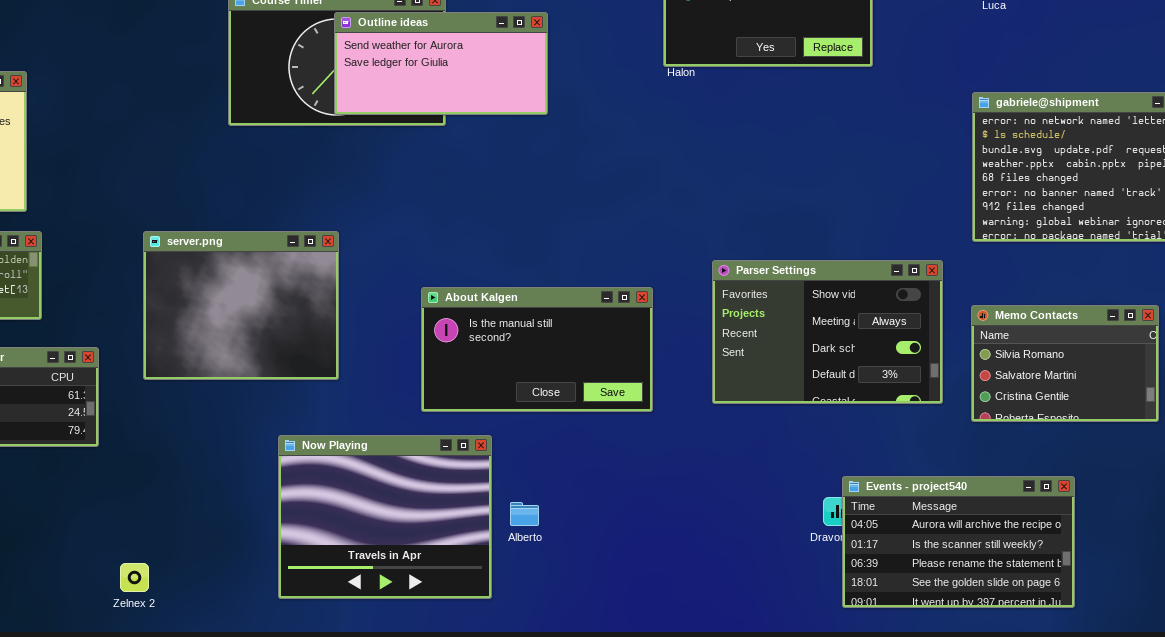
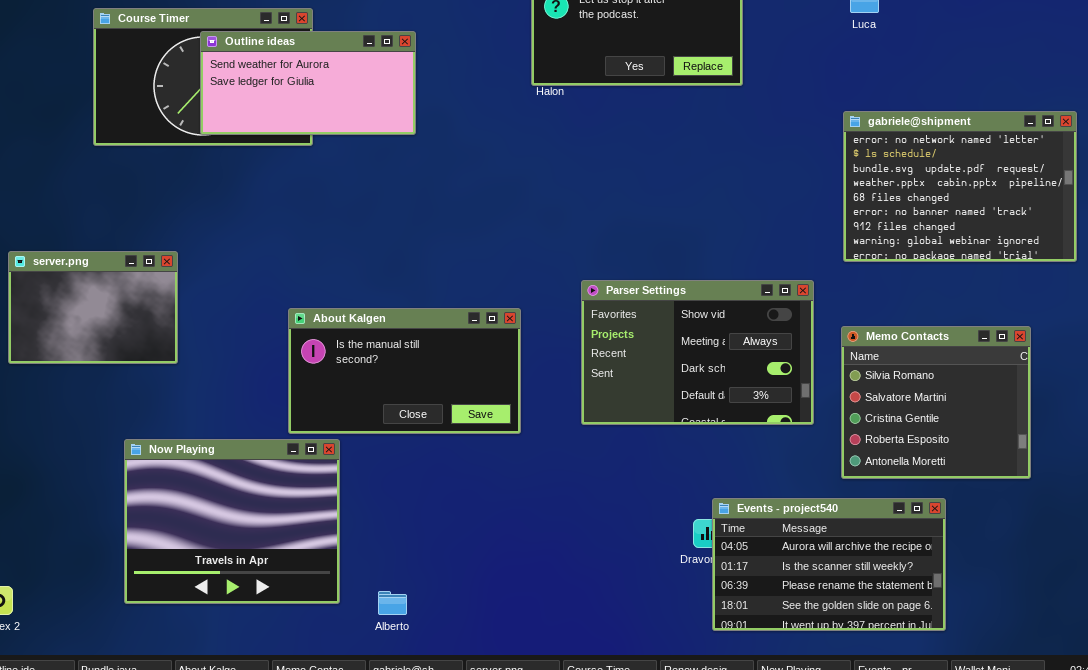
server.png: [143,231,339,380] -> [8,251,178,364], resized
Memo Contacts: [971,305,1159,422] -> [841,326,1031,479], resized
Now Playing: [278,435,492,599] -> [124,439,340,604], moved
Alberto: [510,502,539,526] -> [378,591,407,615], moved

